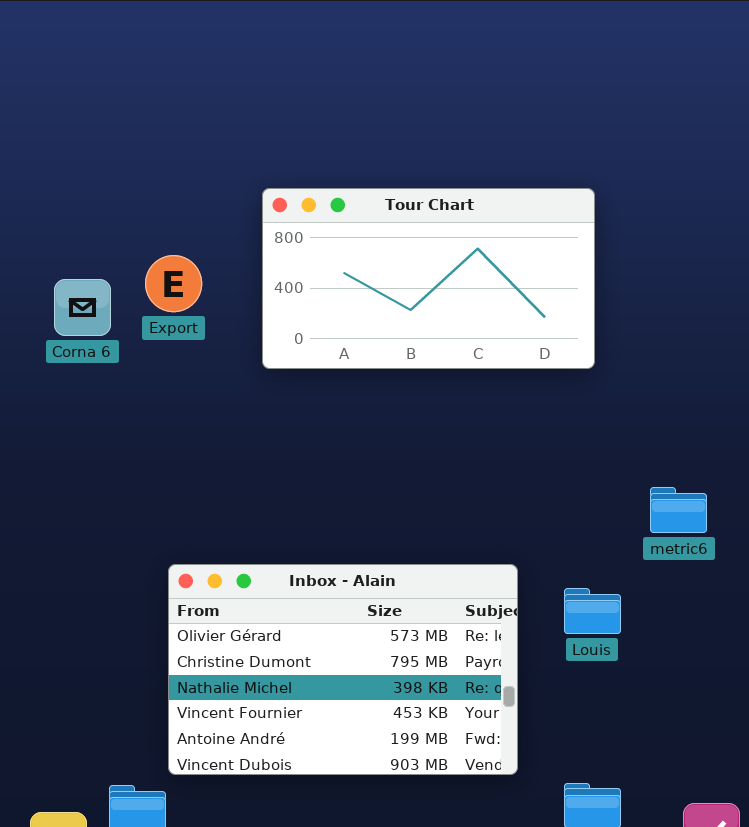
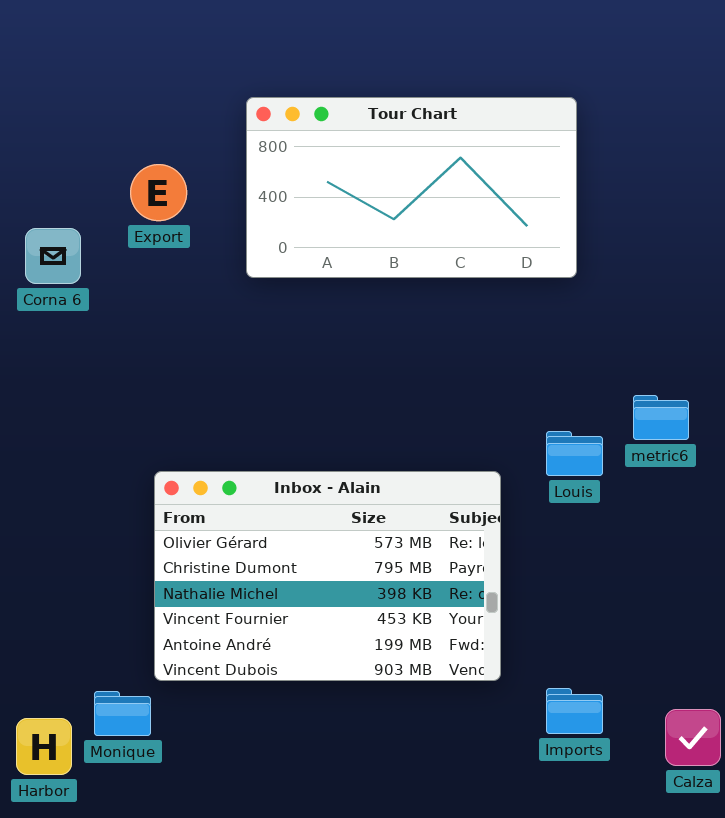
Corna 6: [54,279,111,336] -> [25,228,81,284], moved
Louis: [564,588,621,634] -> [546,431,603,476], moved

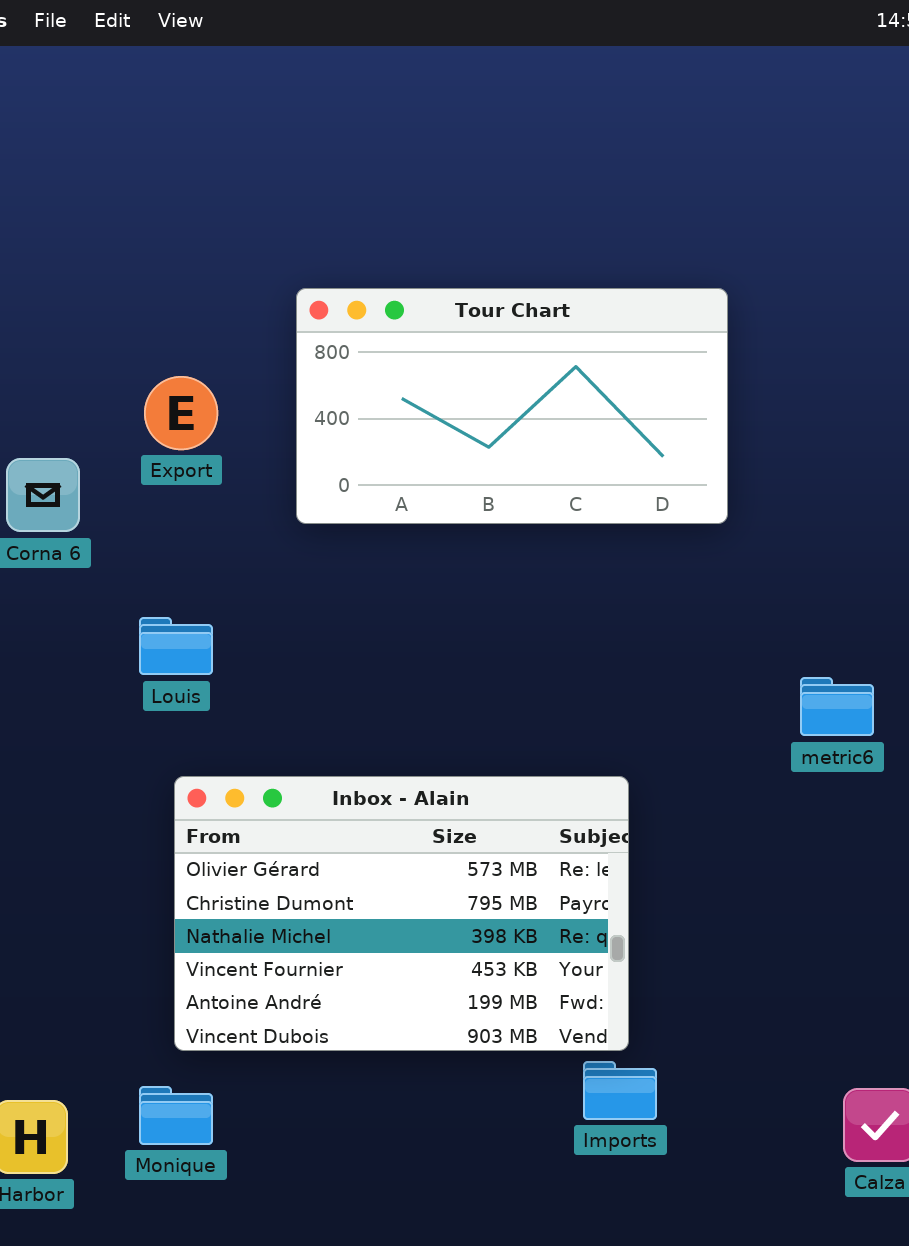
Louis: [546,431,603,476] -> [139,617,213,675], moved
Imports: [546,688,603,734] -> [583,1061,657,1120], moved
Monique: [94,691,151,736] -> [139,1086,213,1145], moved

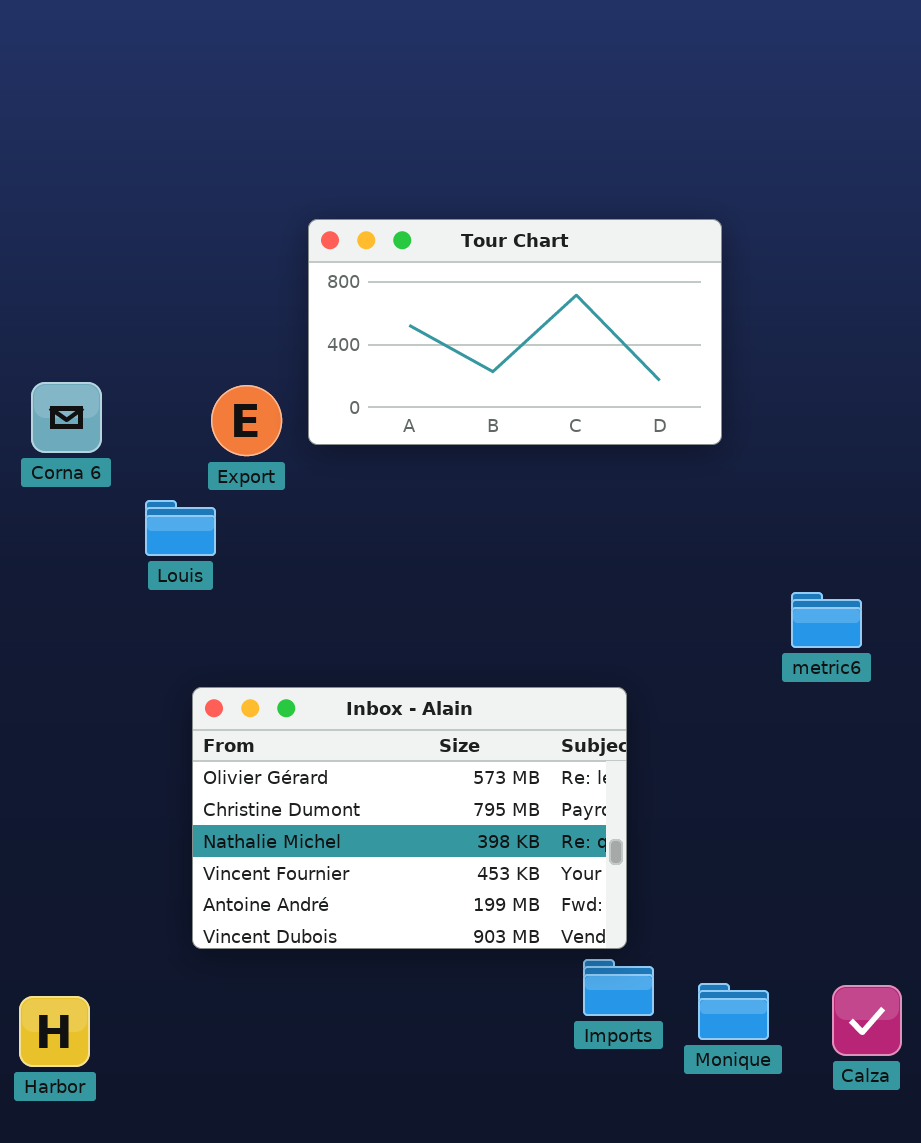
Export: [144,376,218,450] -> [211,385,282,456], moved
Louis: [139,617,213,675] -> [145,500,216,556], moved
Monique: [139,1086,213,1145] -> [698,983,769,1040], moved

